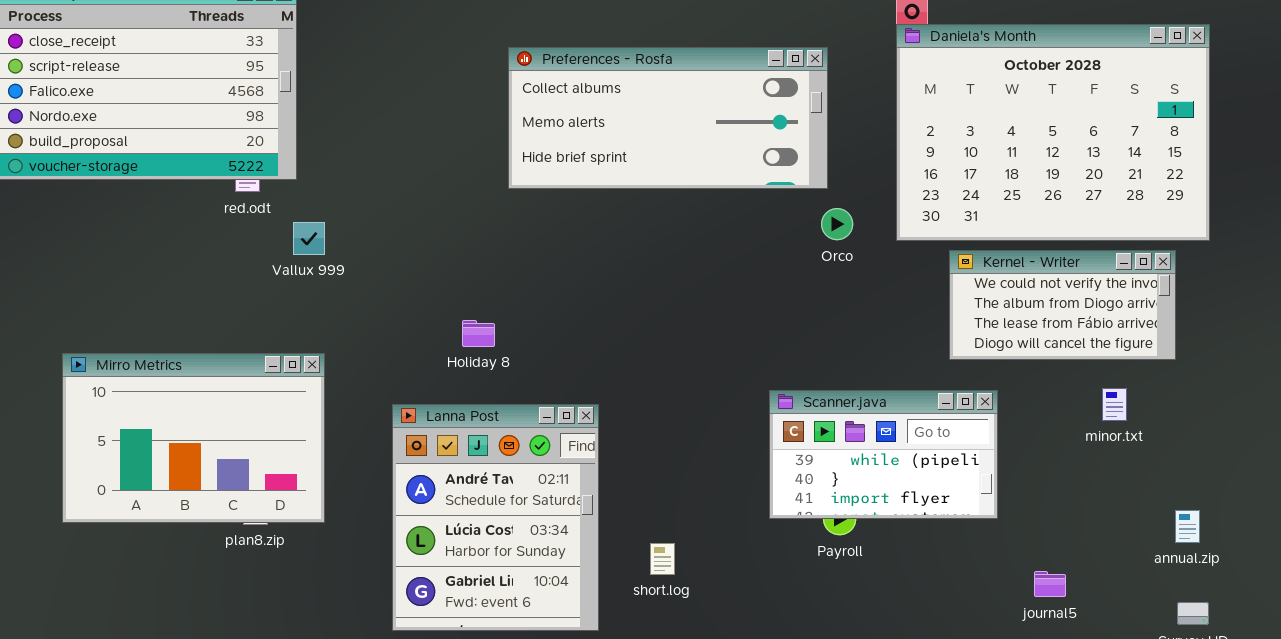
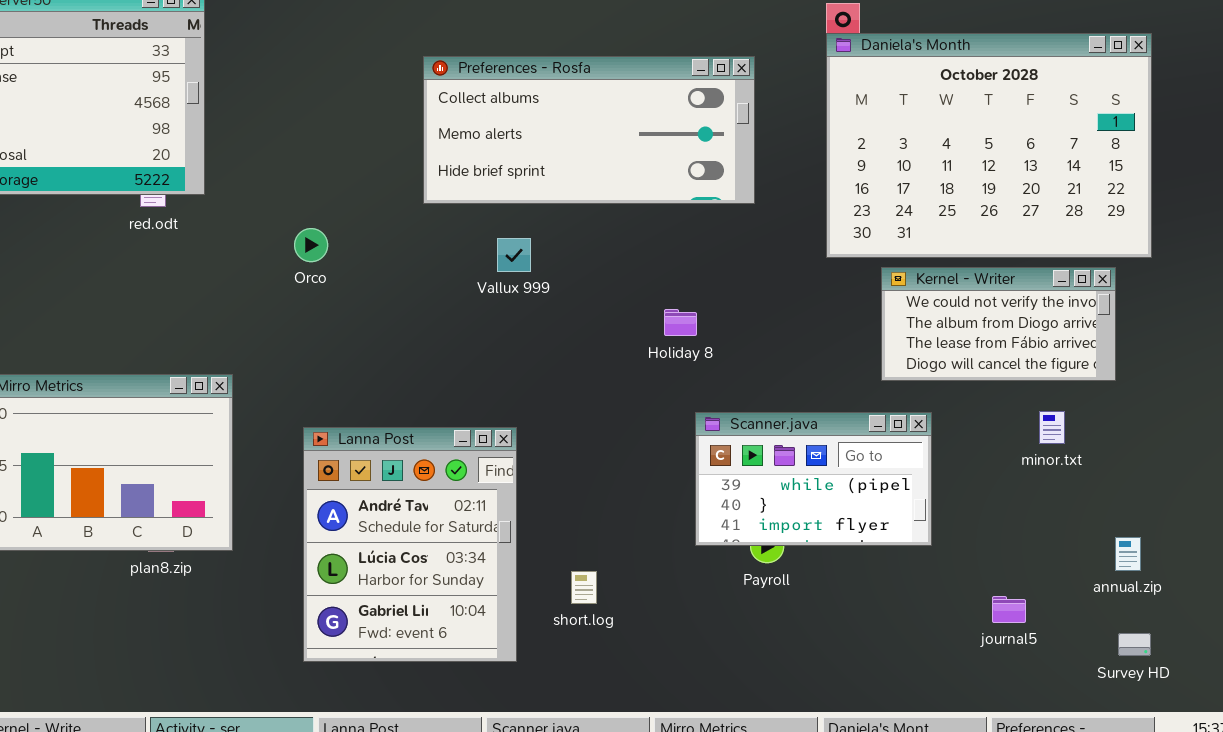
Orco: [821,208,853,240] -> [294,228,328,262], moved
Vallux 999: [293,222,325,255] -> [497,238,531,272], moved
Holiday 8: [462,320,495,347] -> [664,309,697,336], moved
journal5: [1034,571,1066,597] -> [992,596,1026,623], moved

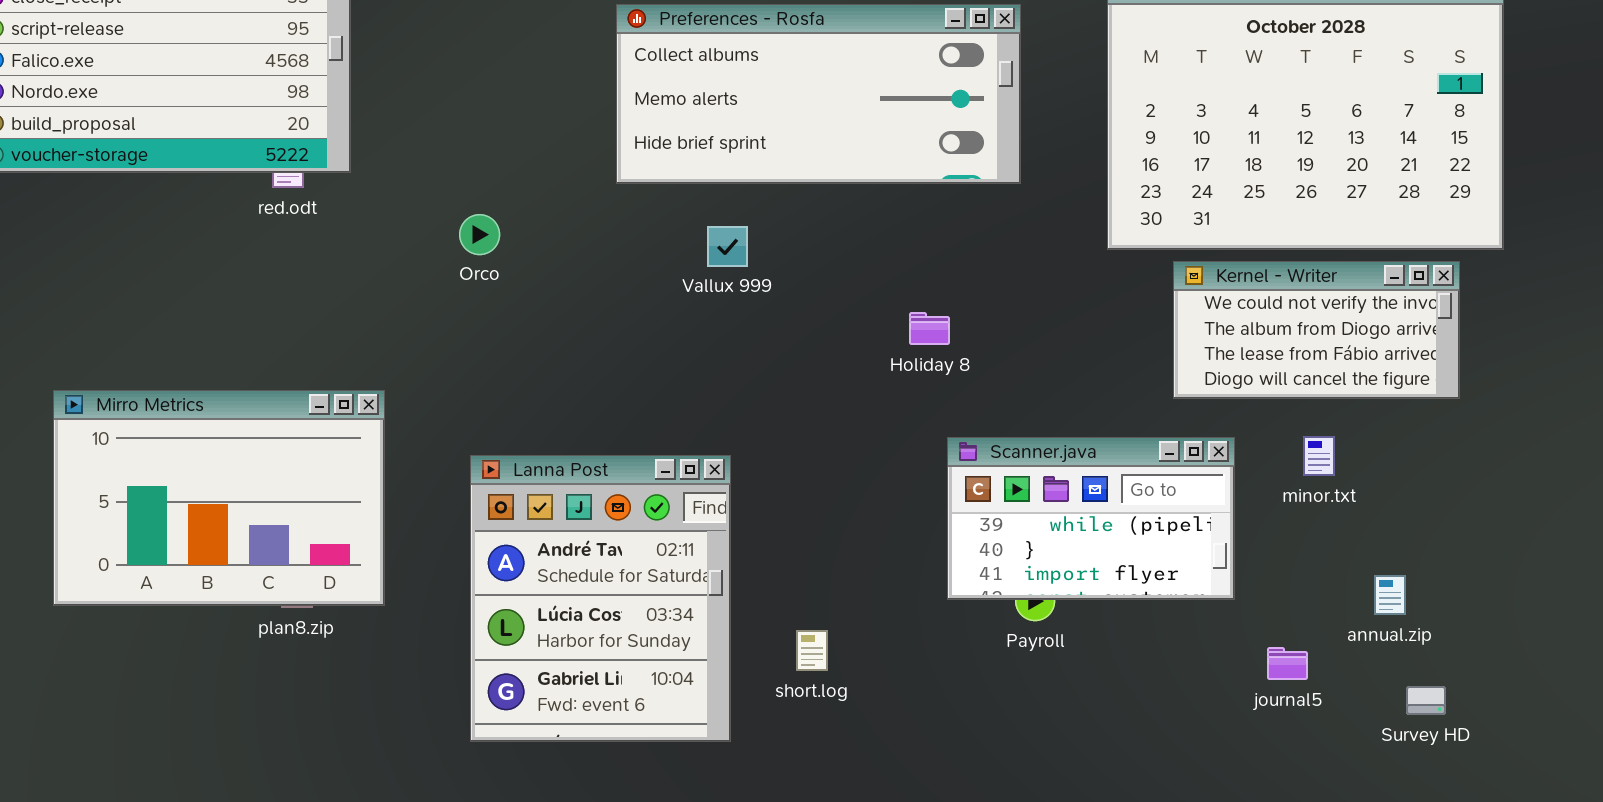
minor.txt: [1039,411,1065,444] -> [1303,436,1335,476], moved
annual.zip: [1115,537,1141,571] -> [1374,575,1406,615], moved
journal5: [992,596,1026,623] -> [1267,647,1308,680], moved
Survey HD: [1118,633,1151,656] -> [1406,686,1446,715], moved

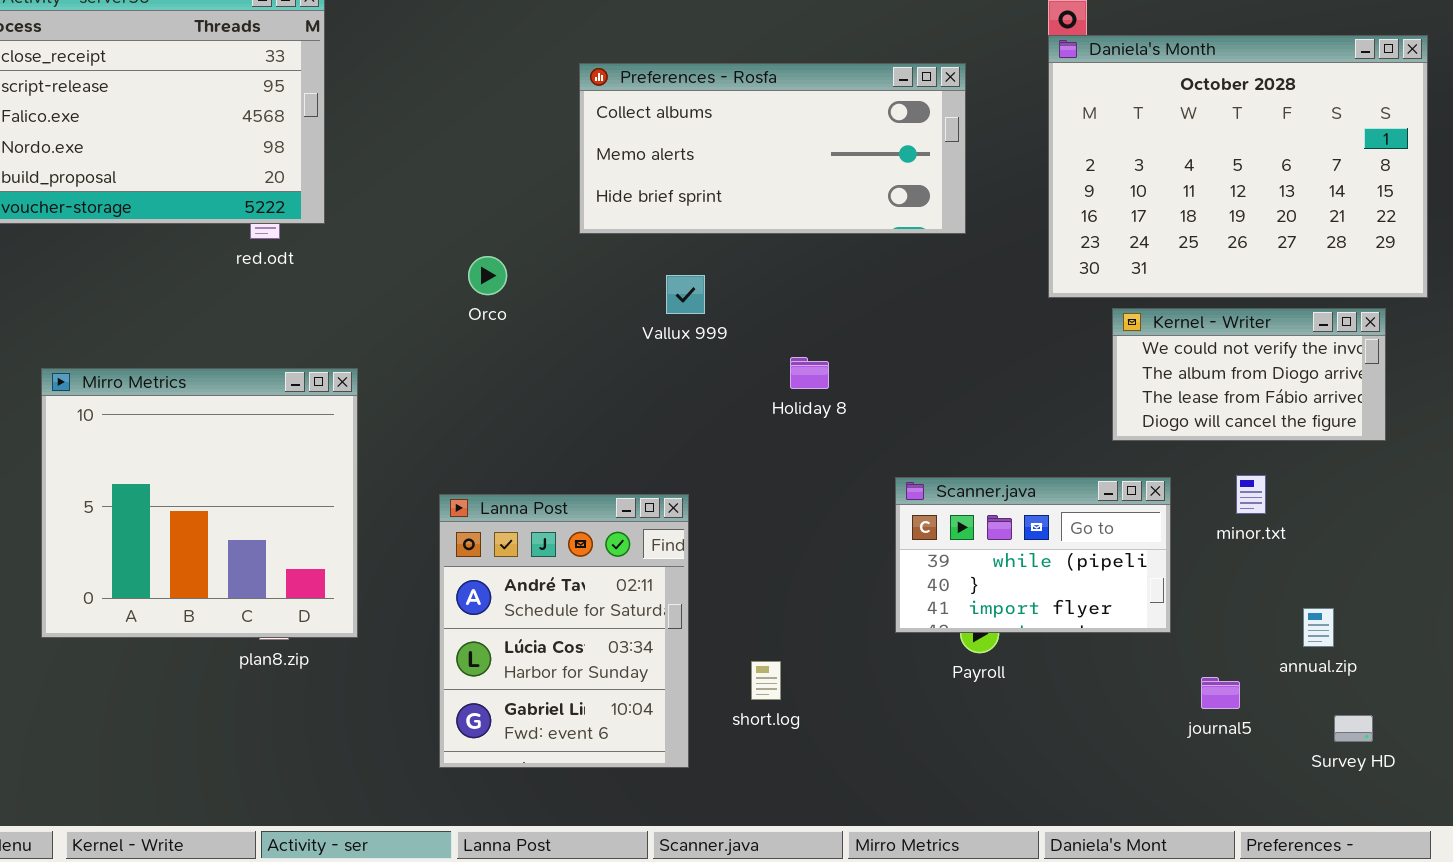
Orco: [459,214,500,255] -> [468,256,507,295], moved
Holiday 8: [909,312,950,345] -> [790,357,829,389], moved
Mirro Metrics: [53,390,385,606] -> [41,368,358,638], resized

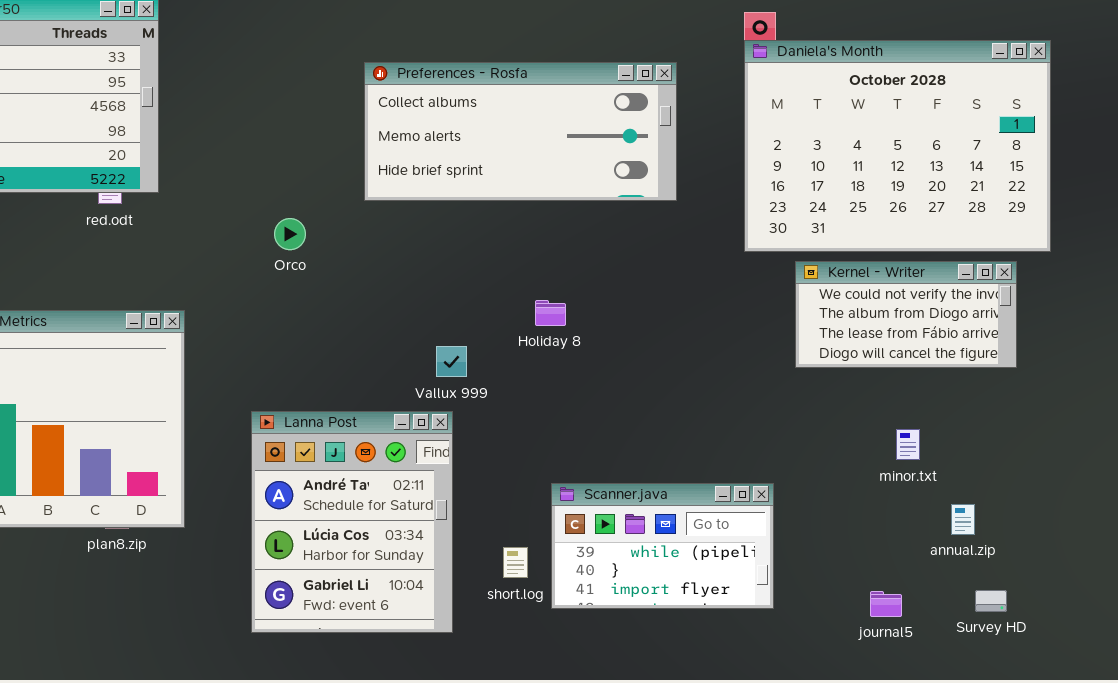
Vallux 999: [666,275,705,314] -> [436,346,467,377], moved
minor.txt: [1236,475,1266,514] -> [896,429,920,460], moved
Scanner.java: [895,477,1171,633] -> [551,483,774,609], moved
journal5: [1201,677,1240,709] -> [870,591,902,617], moved

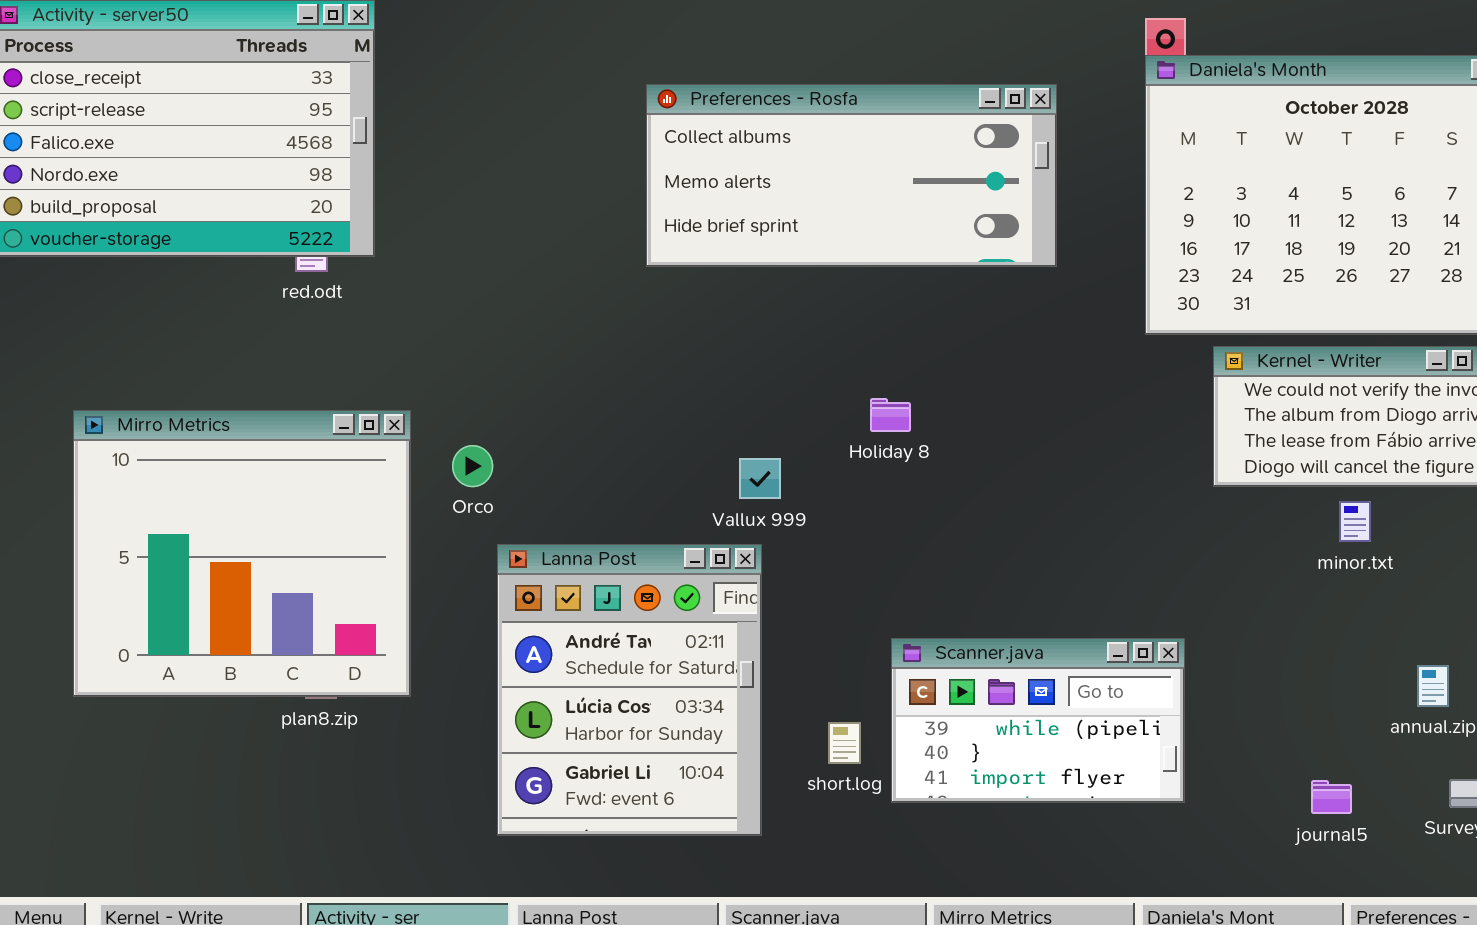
Orco: [274,218,306,250] -> [452,445,493,487], moved
minor.txt: [896,429,920,460] -> [1339,501,1371,542], moved

